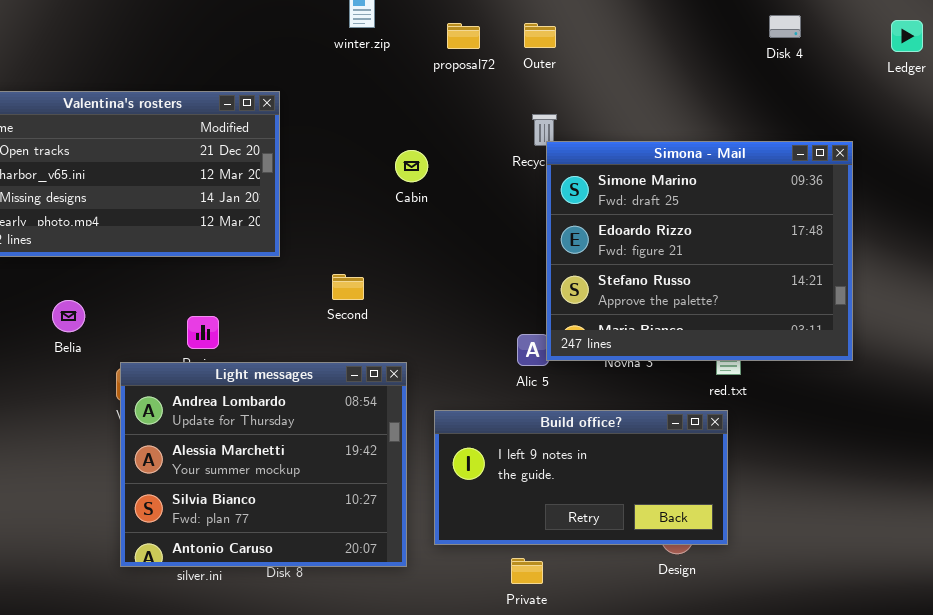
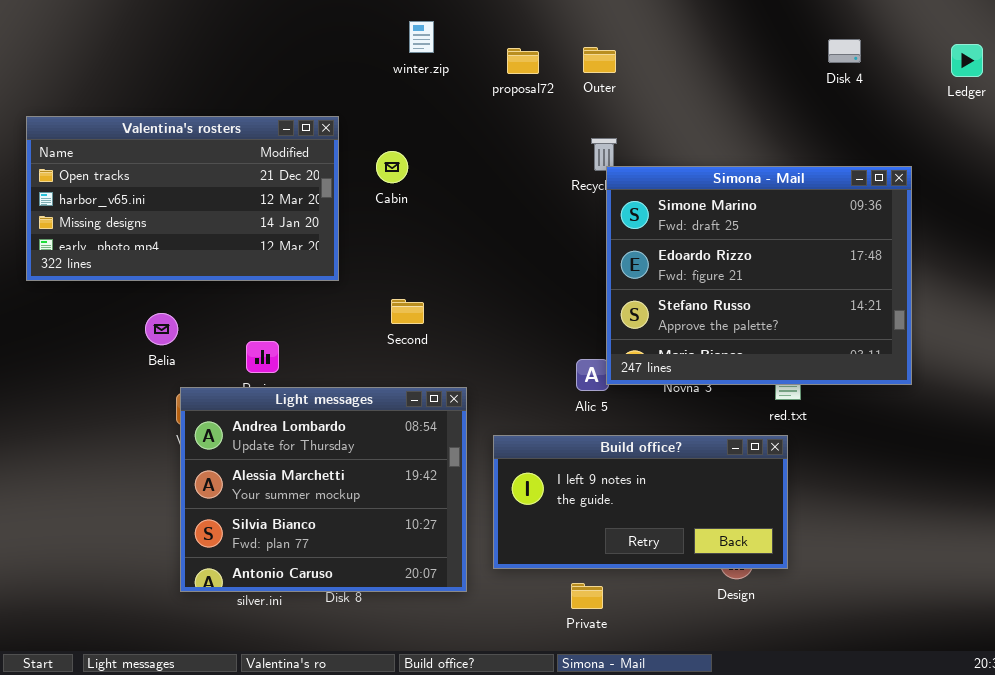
Cabin: [395,150,428,182] -> [376,151,408,183], moved
Belia: [52,300,85,332] -> [145,313,178,345], moved

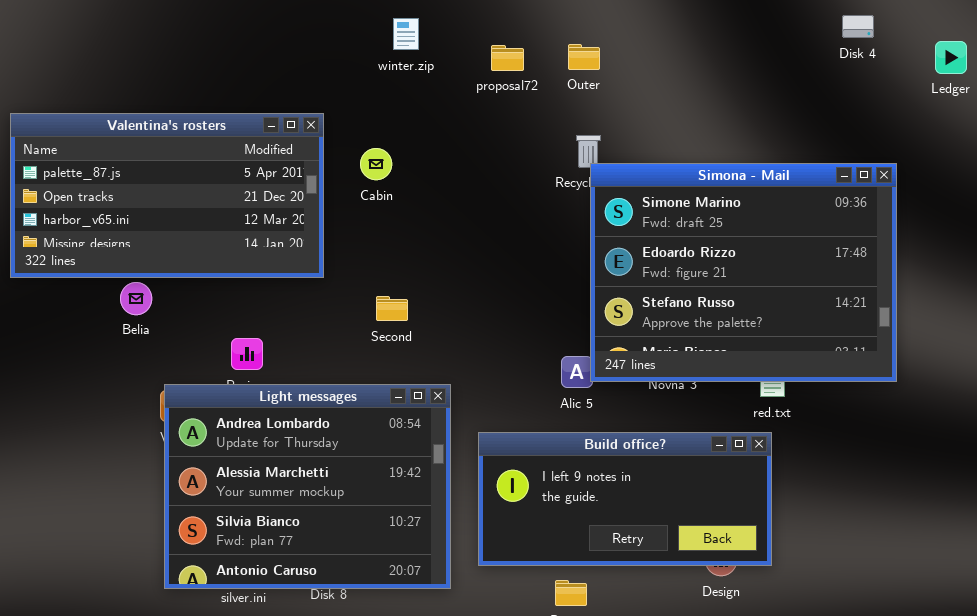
Disk 4: [828,39,861,63] -> [842,15,874,38], moved
Valentina's rosters: [26,116,339,281] -> [10,113,324,278], scrolled up 1 row
Belia: [145,313,178,345] -> [120,282,152,315], moved

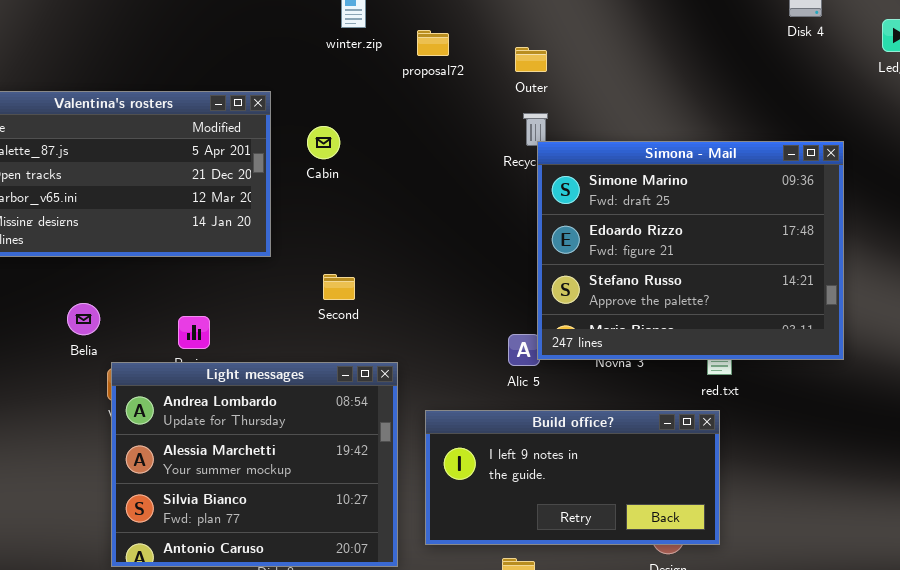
Outer: [568,44,600,70] -> [515,47,547,72], moved
proposal72: [491,45,524,71] -> [417,30,449,56], moved
Belia: [120,282,152,315] -> [67,303,100,335], moved

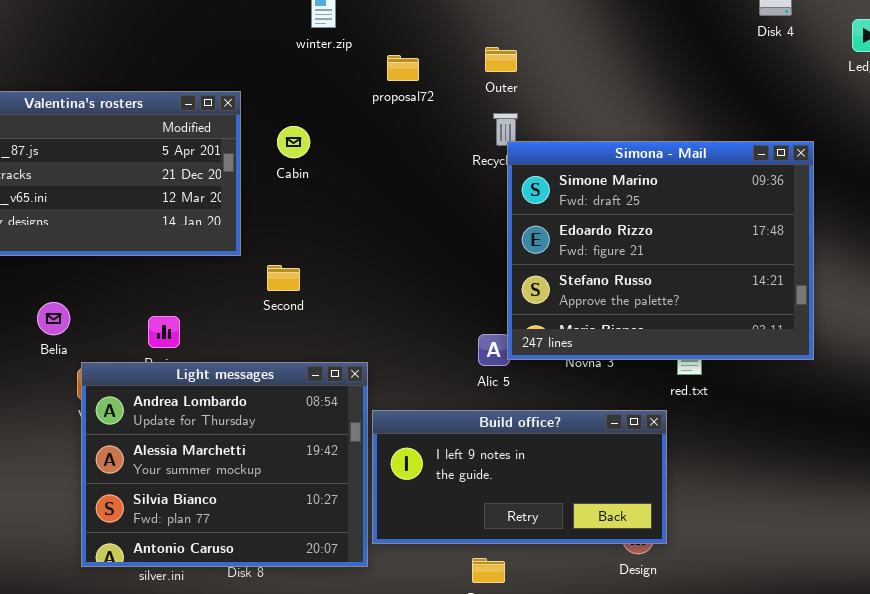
proposal72: [417,30,449,56] -> [387,55,419,81], moved
Second: [323,274,355,300] -> [267,265,300,291], moved
Build office?: [425,410,720,545] -> [372,410,667,544], moved

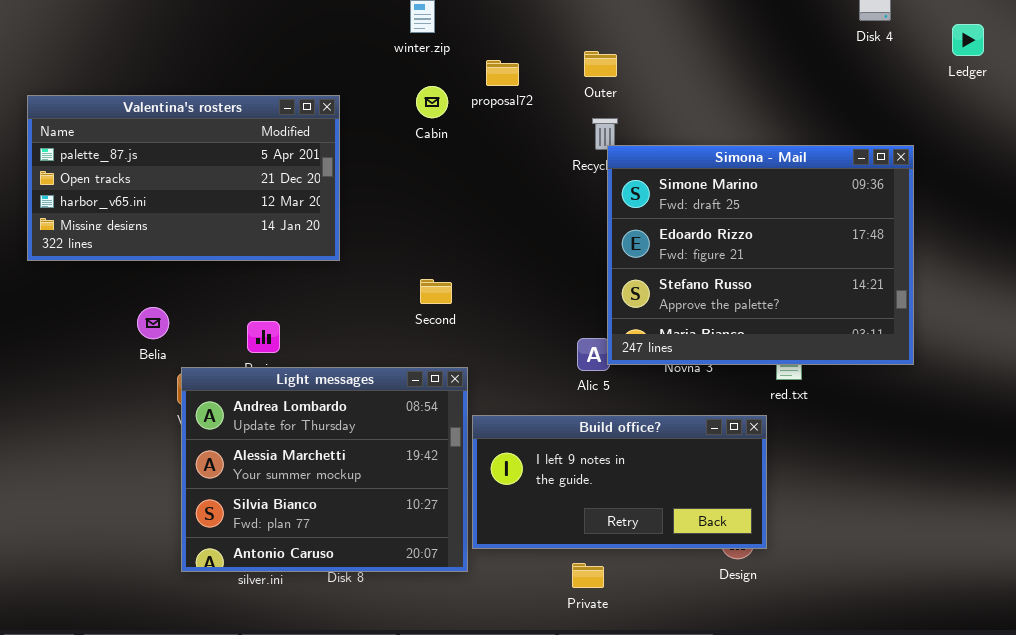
Cabin: [277,126,310,158] -> [416,86,448,118], moved
Second: [267,265,300,291] -> [420,279,452,304], moved

